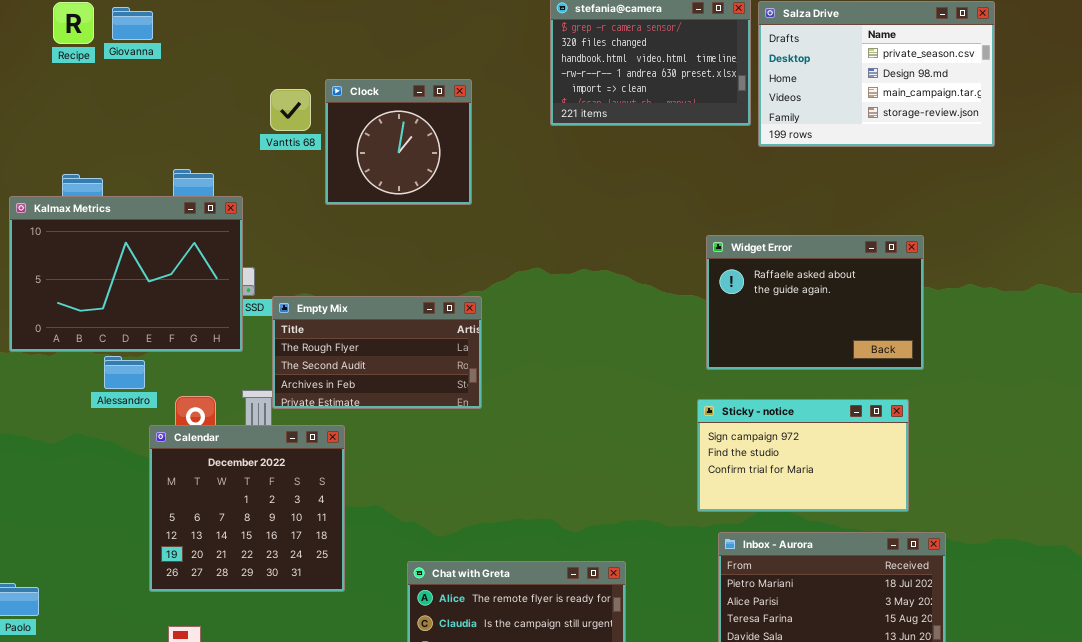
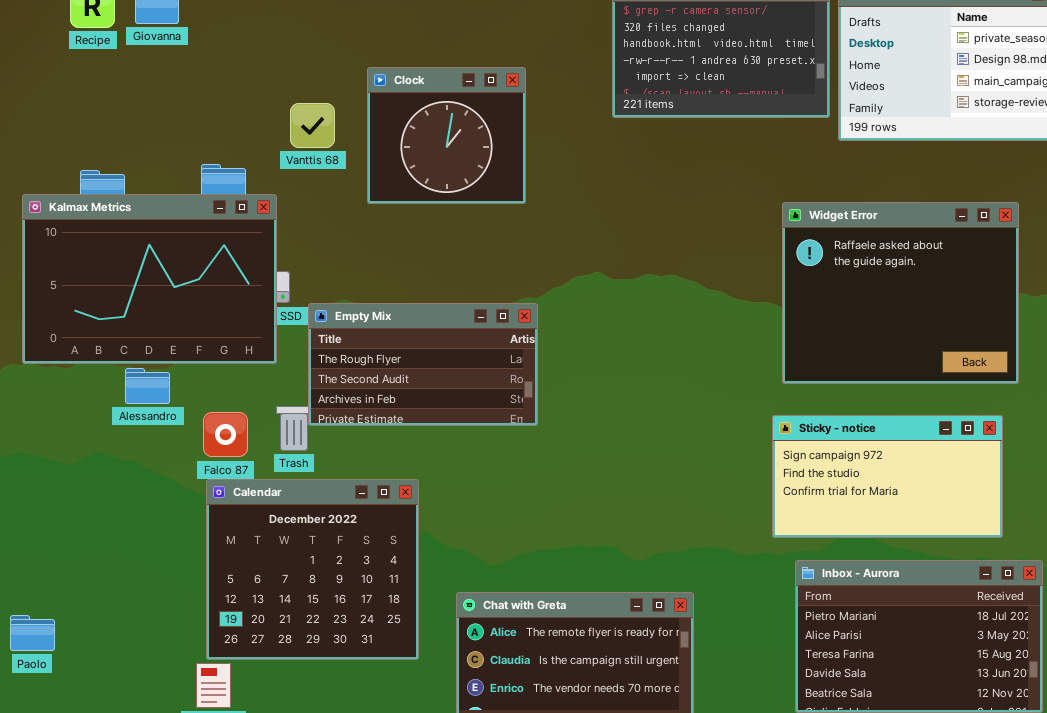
Vanttis 68: [270,89,311,131] -> [290,103,335,148], moved
Widget Error: [706,235,924,370] -> [782,202,1019,384], resized
Calendar: [149,425,345,592] -> [206,479,419,660], moved

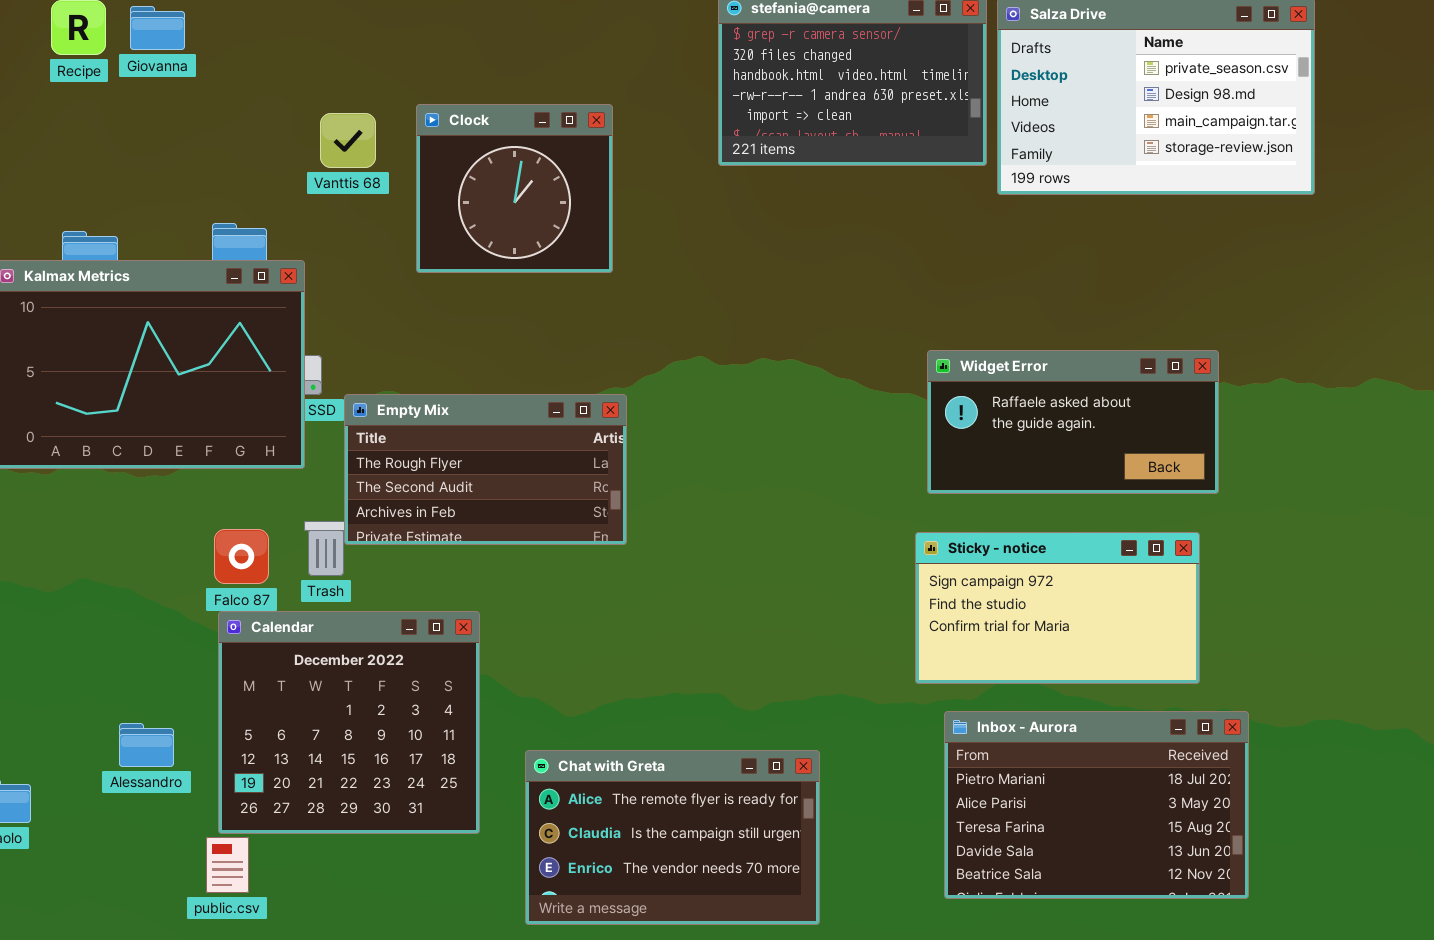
Vanttis 68: [290,103,335,148] -> [320,113,376,168], moved
Widget Error: [782,202,1019,384] -> [927,350,1219,494], resized
Alessandro: [125,368,170,404] -> [119,723,174,767], moved

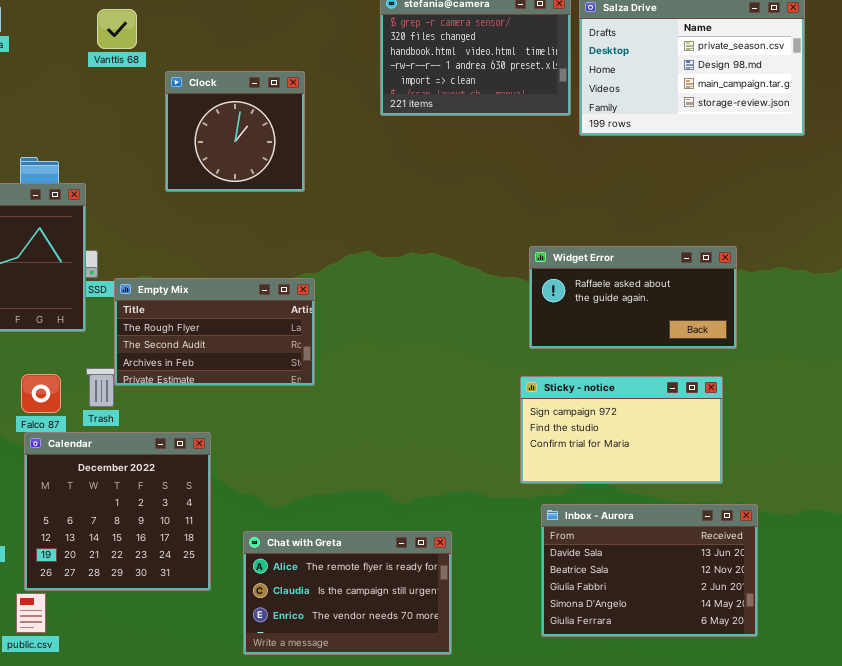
Vanttis 68: [320,113,376,168] -> [97,9,137,49], moved
Inbox - Aurora: [944,711,1249,899] -> [541,504,758,637], scrolled down 3 rows

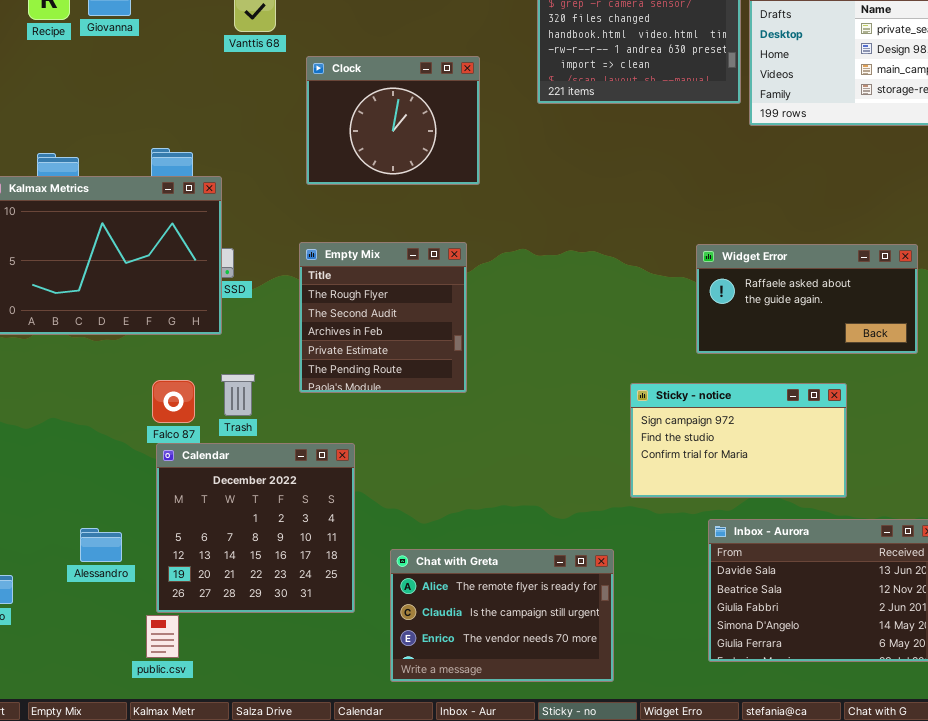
Clock: [165,71,305,192] -> [306,56,480,185], resized
Empty Mix: [114,278,315,386] -> [299,242,467,393], resized
Sticky - notice: [520,376,723,484] -> [630,383,847,498], moved

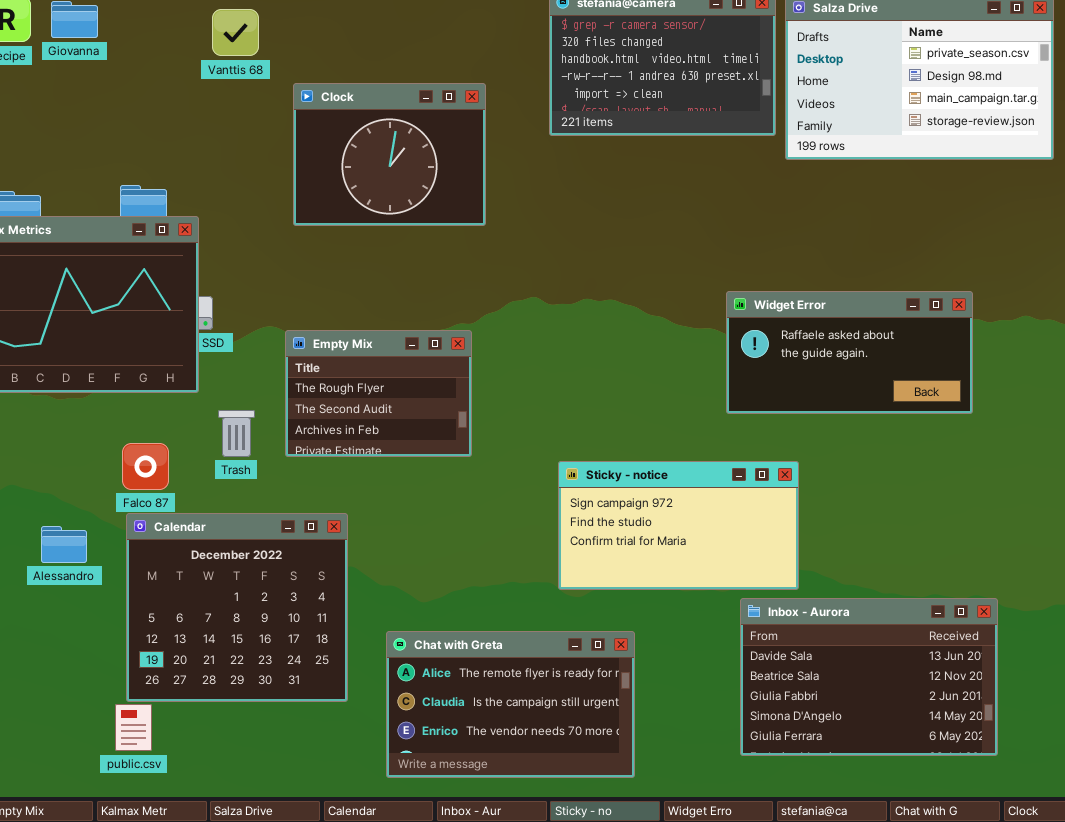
Empty Mix: [299,242,467,393] -> [285,330,472,457], resized
Trash: [221,374,255,416] -> [218,410,255,457], moved
Sticky - notice: [630,383,847,498] -> [558,461,799,590], moved
Alessandro: [80,528,122,562] -> [41,526,87,563], moved

